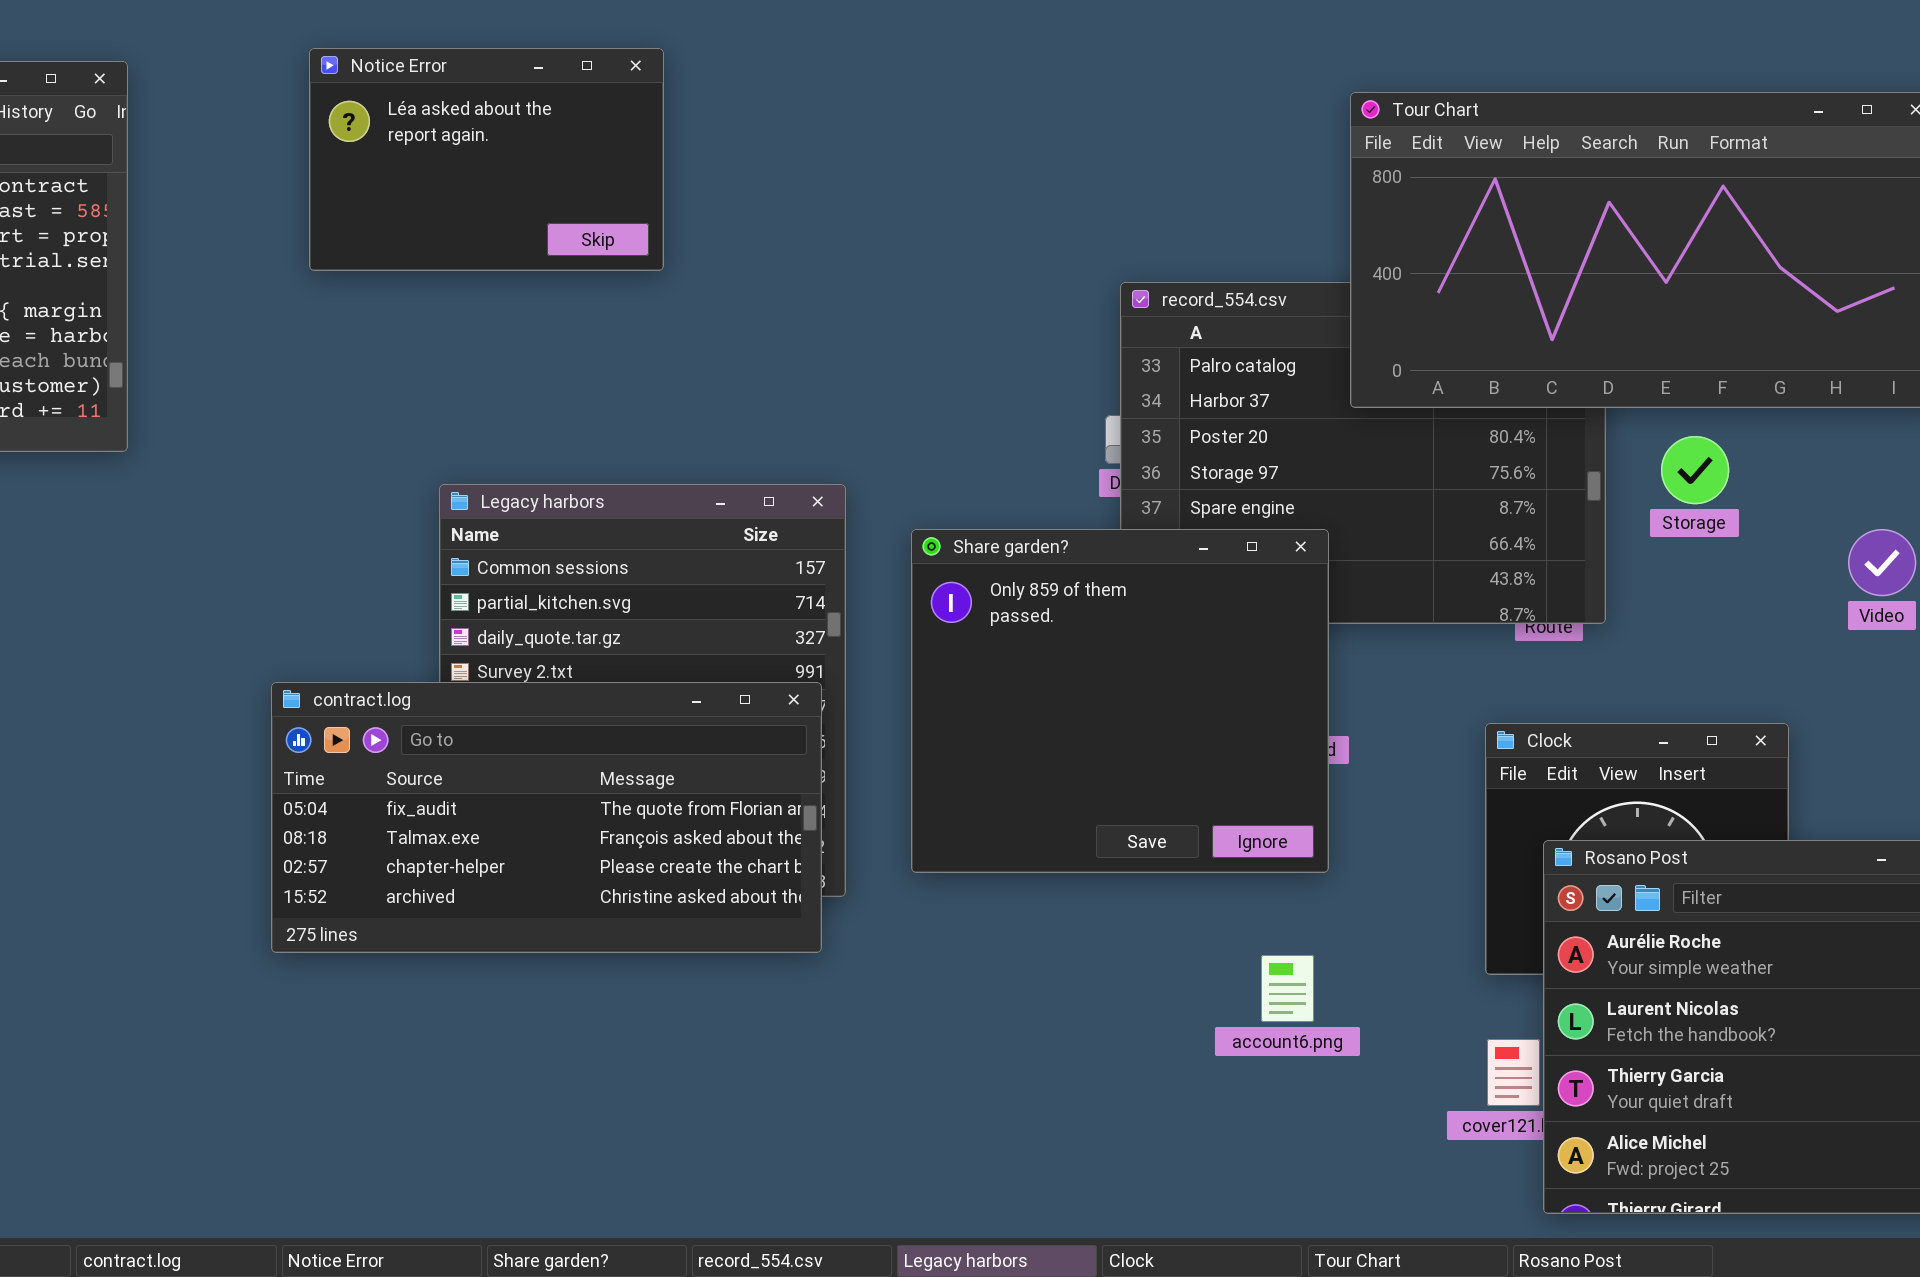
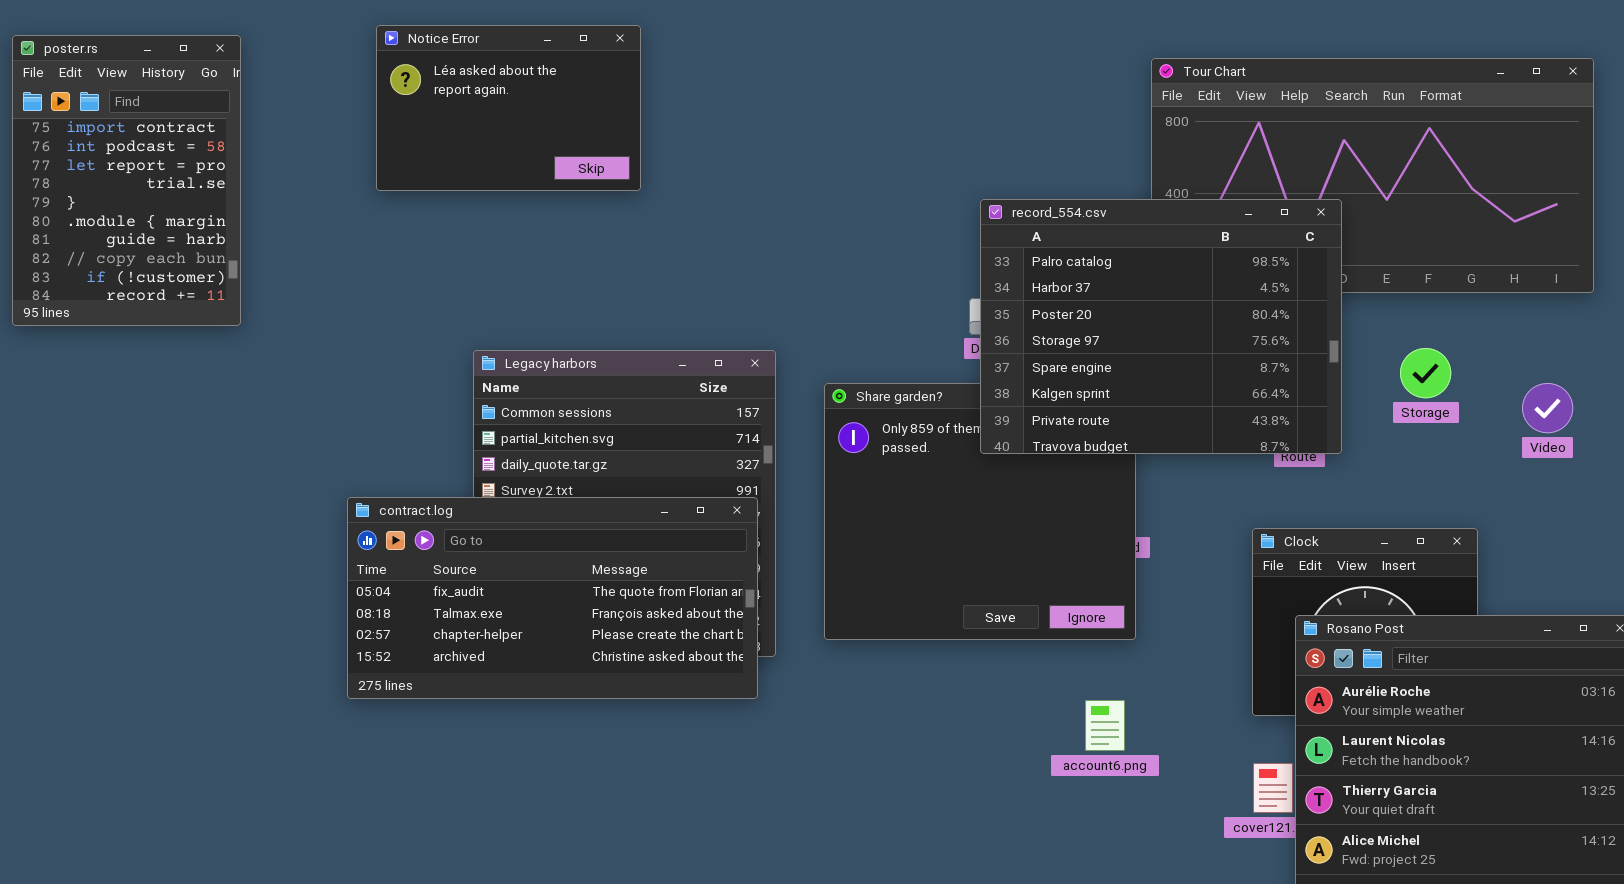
record_554.csv: [1120,282,1606,624] -> [980,199,1342,454], raised
Storage: [1661,436,1729,504] -> [1400,348,1451,398], moved

